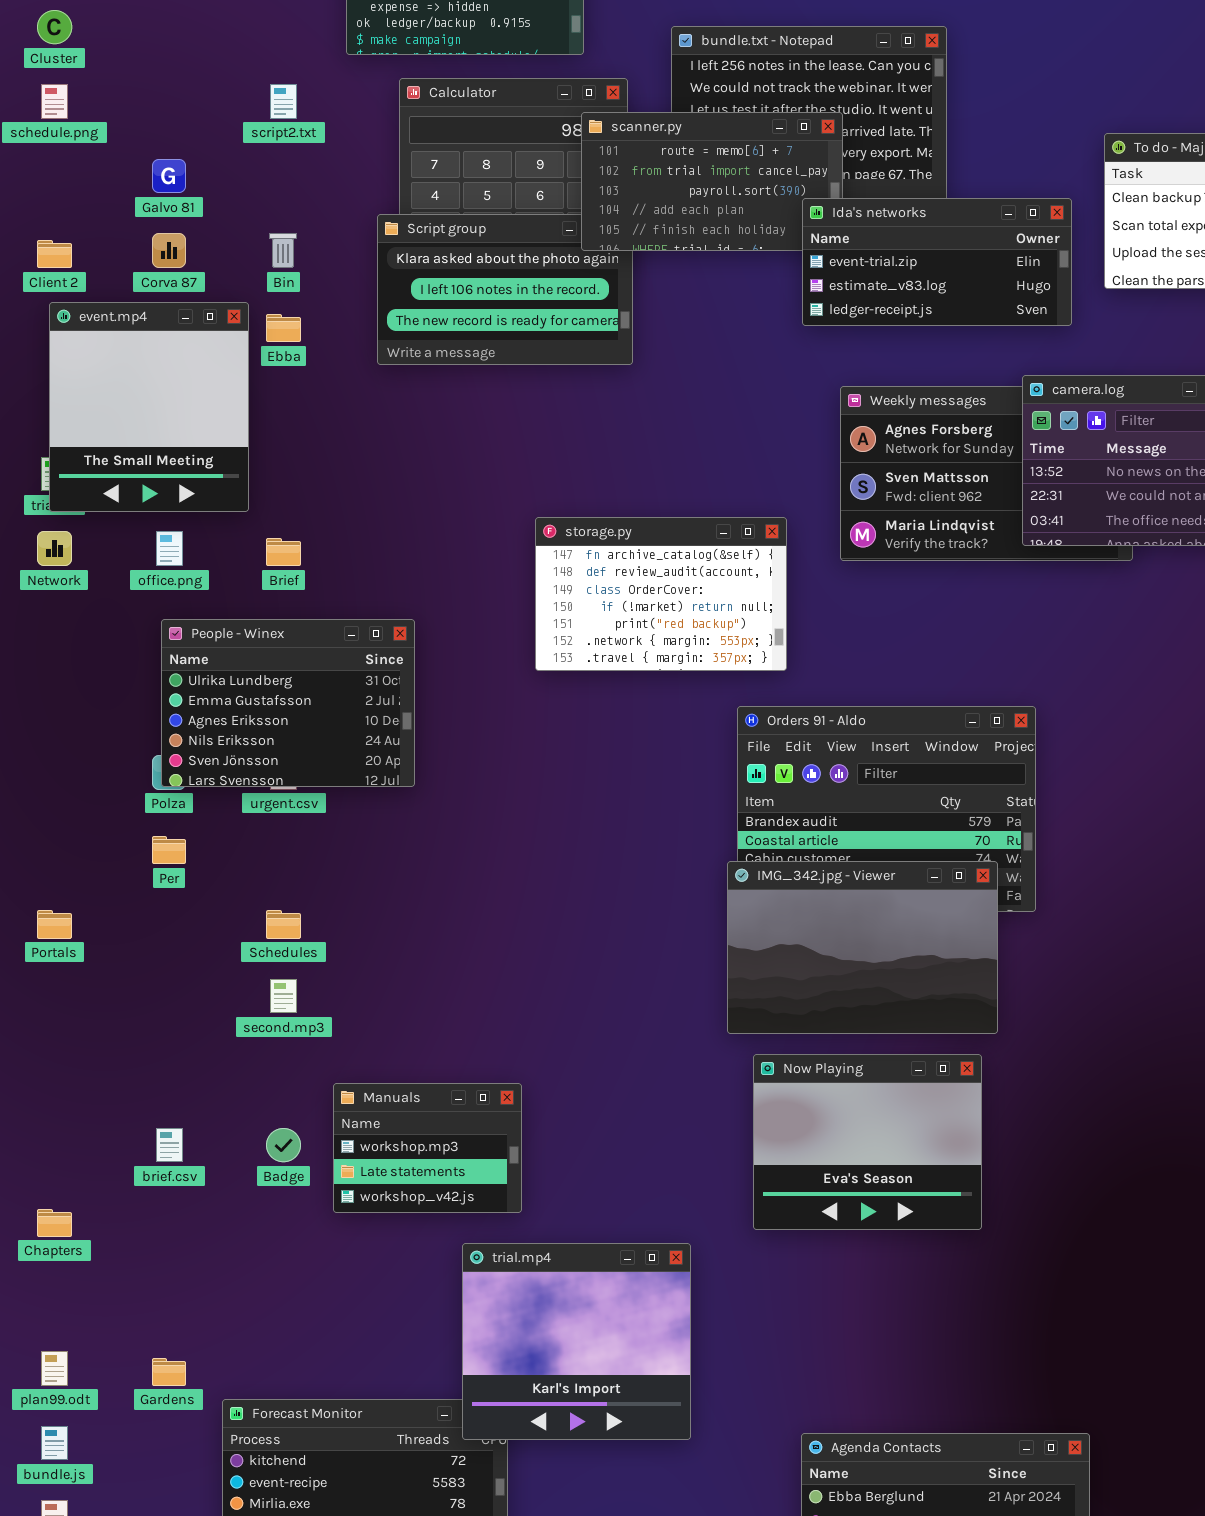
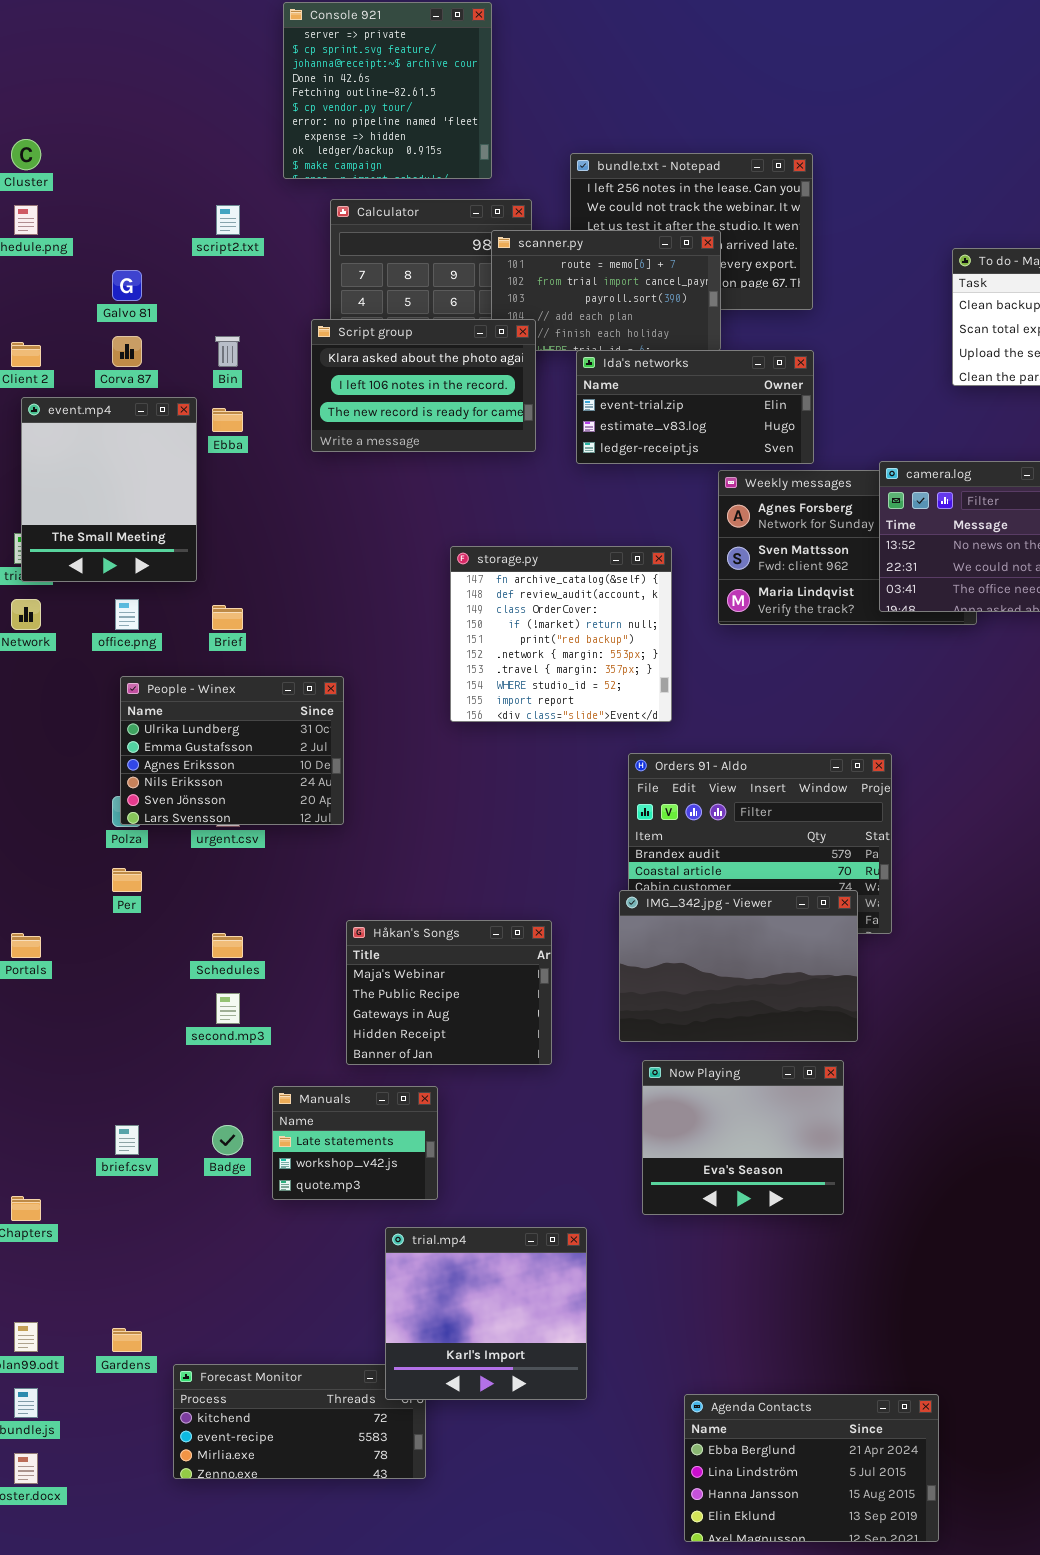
Ida's networks: [802,198,1072,326] -> [576,350,814,464], moved
Script group: [377,214,633,365] -> [311,319,536,452], raised
storage.py: [535,517,787,671] -> [450,546,672,722], resized
Håkan's Songs: none -> [346,920,552,1065], opened
Manuals: [333,1083,522,1213] -> [272,1086,438,1200], scrolled down 1 row

